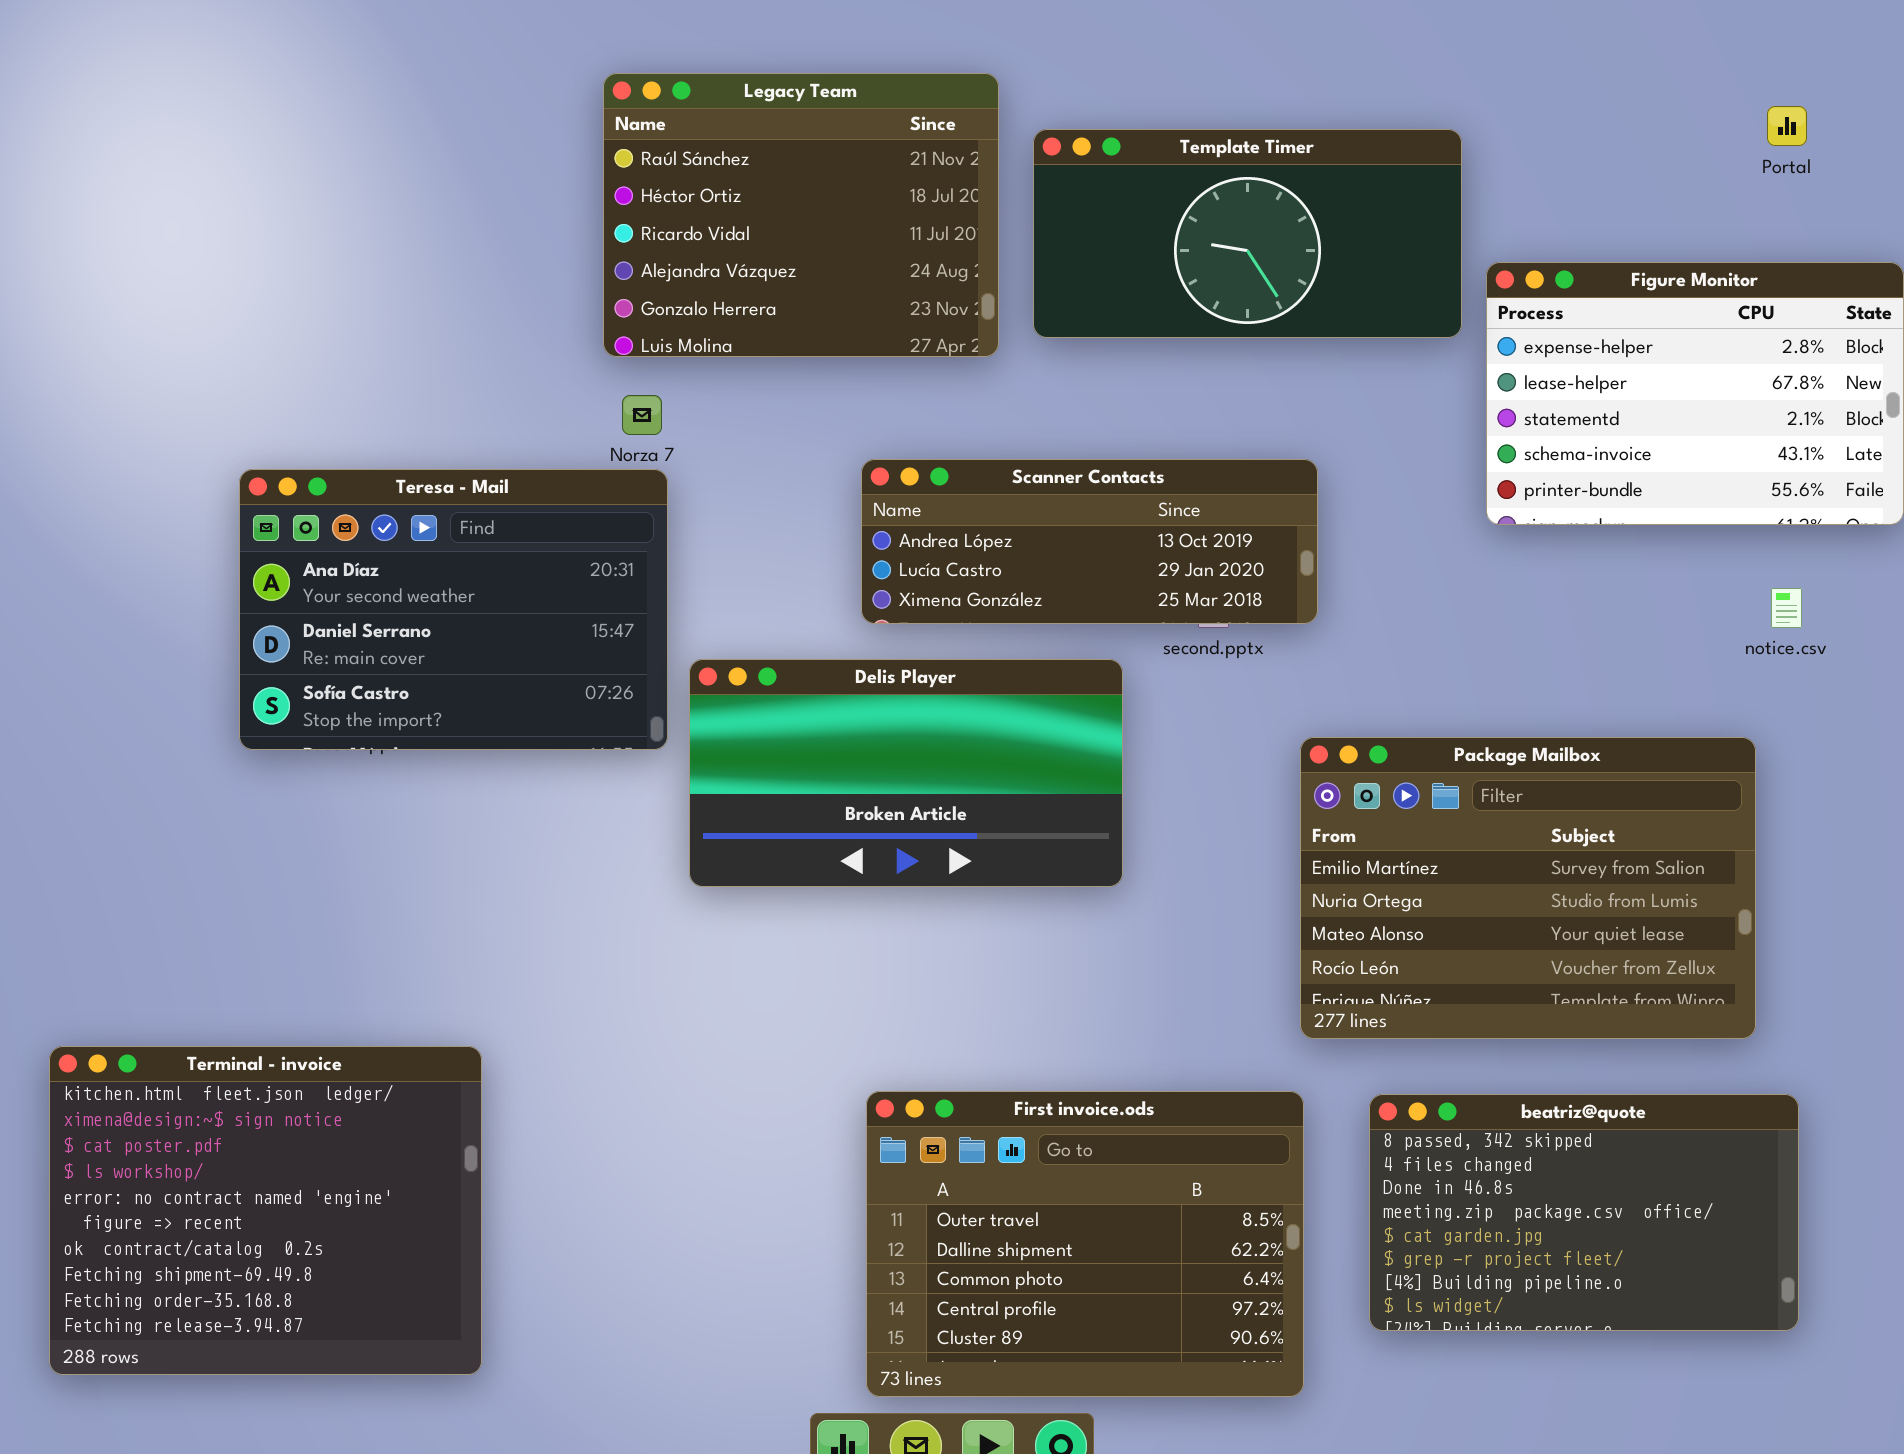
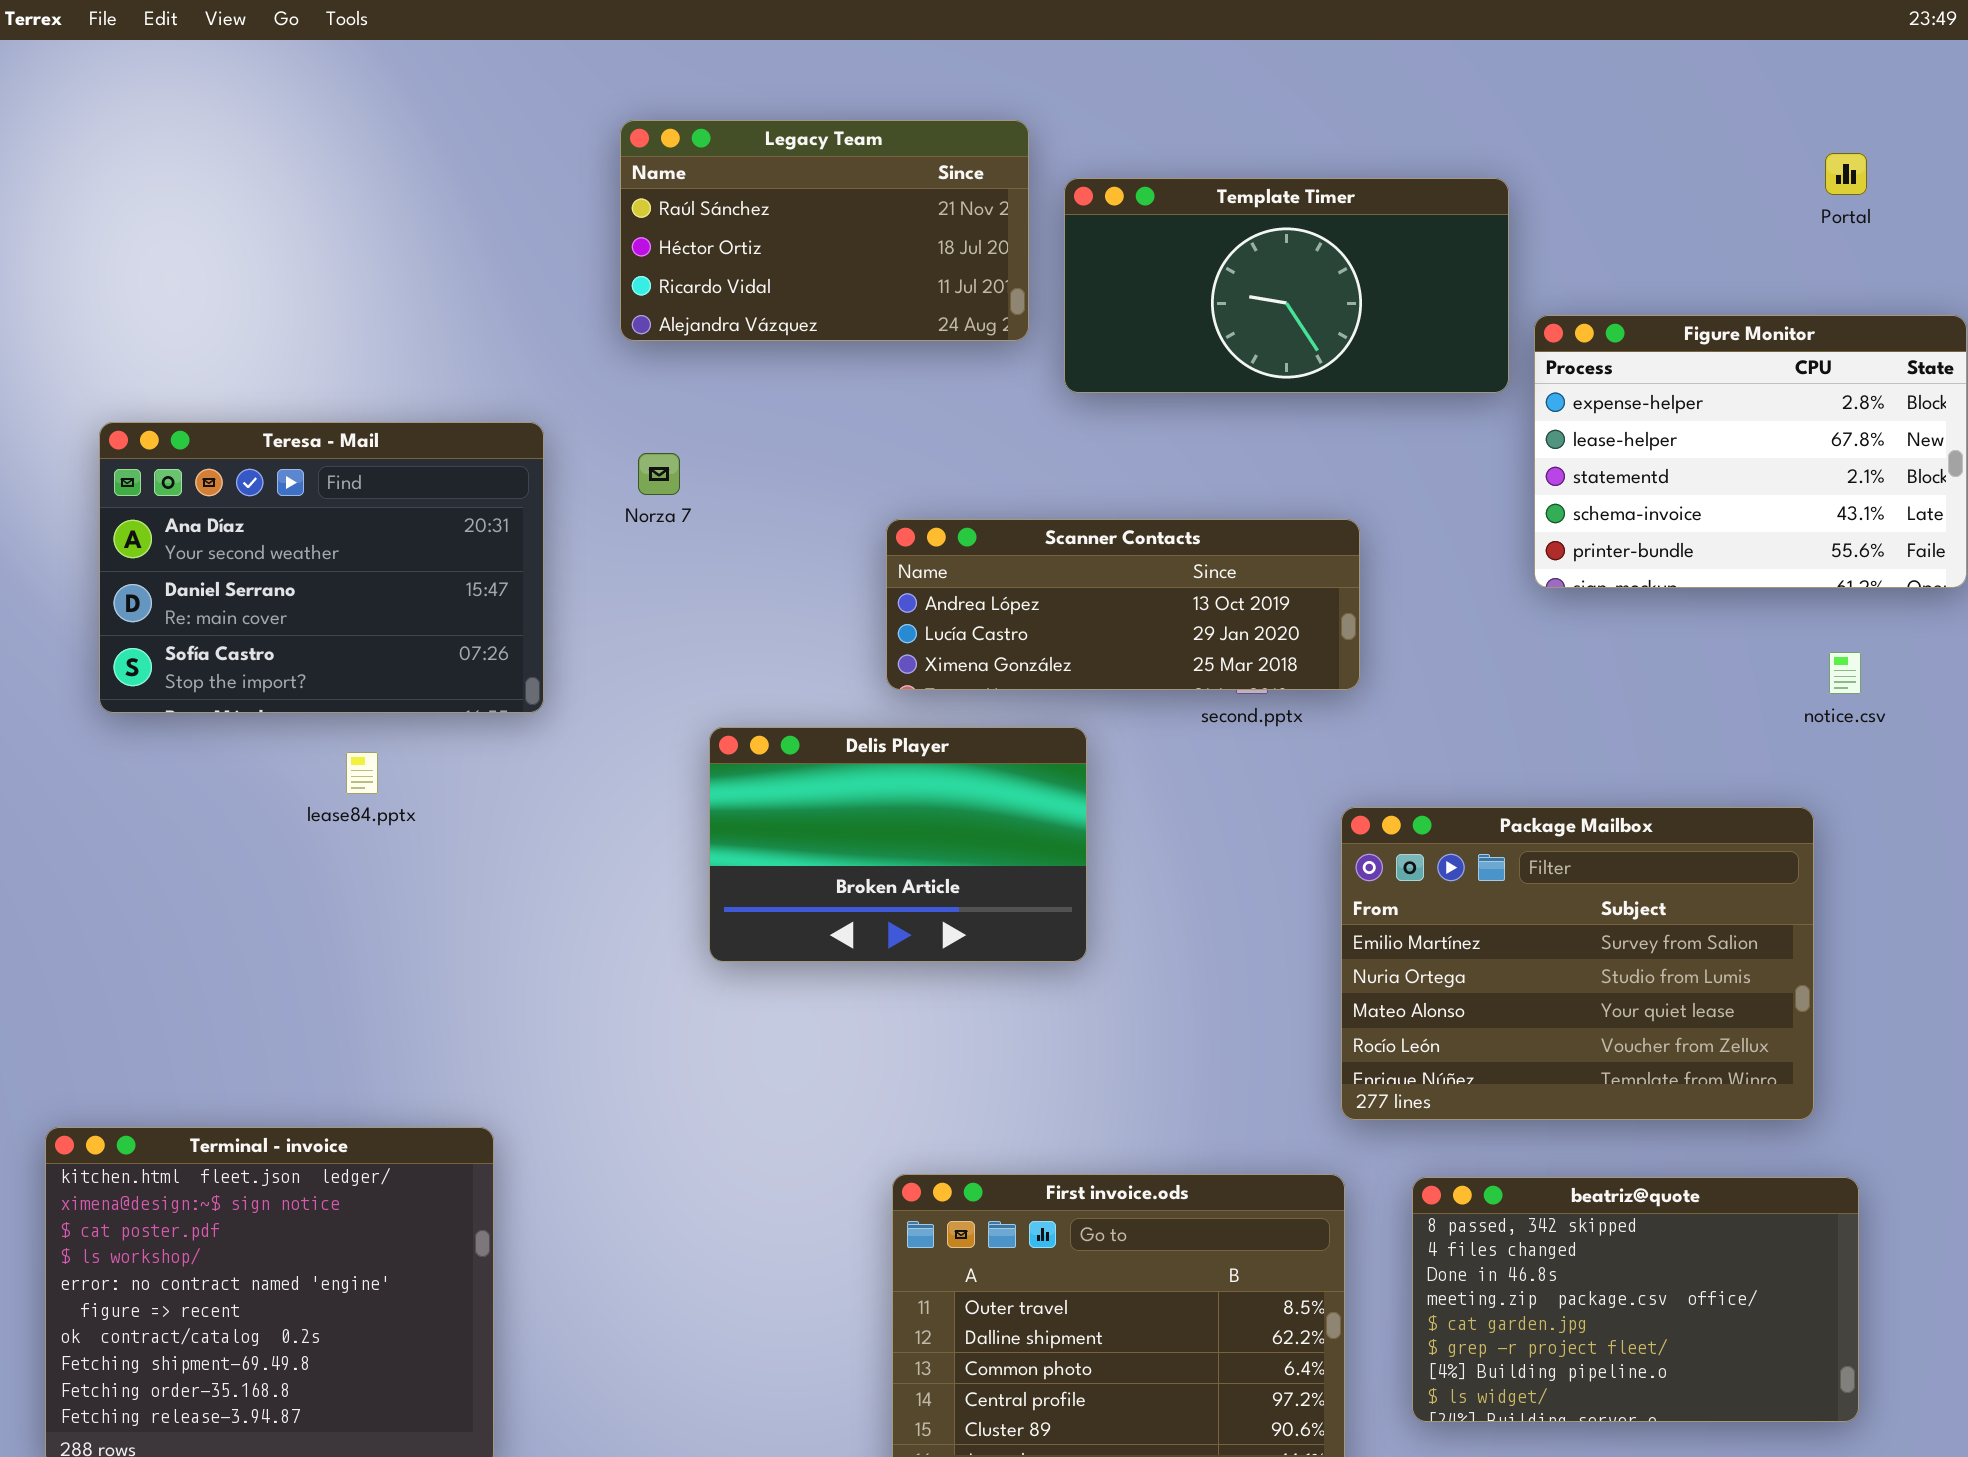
Legacy Team: [603,73,999,357] -> [620,120,1029,341], resized
Teresa - Mail: [239,469,668,750] -> [99,422,544,713], moved
Delis Player: [689,659,1123,887] -> [709,727,1087,962], resized

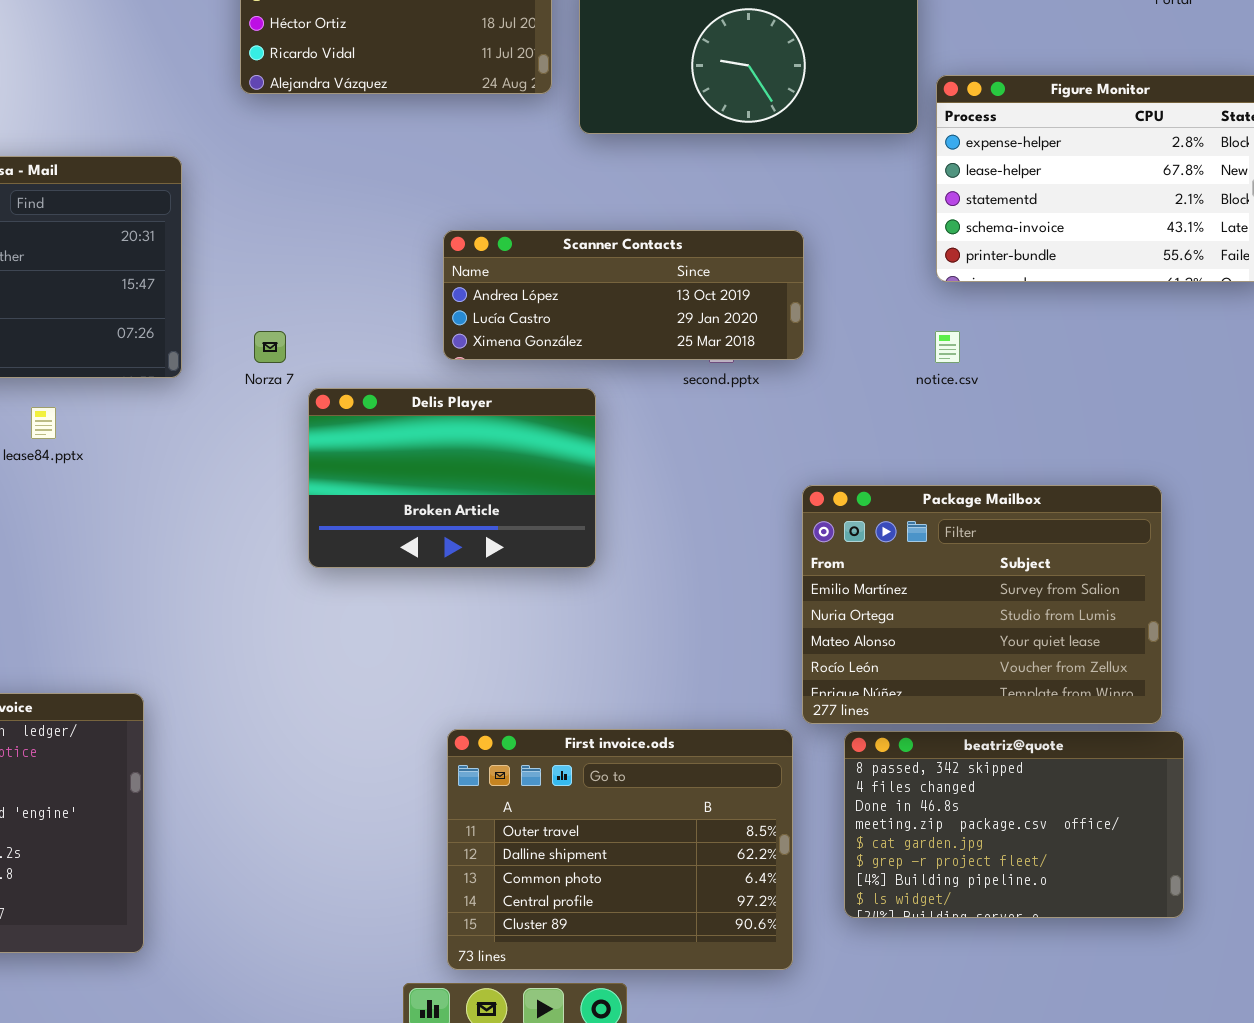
Norza 7: [638,453,680,495] -> [254,331,286,363], moved
notice.csv: [1829,652,1861,694] -> [935,331,960,363], moved
Package Mailbox: [1341,807,1814,1120] -> [802,485,1162,724], moved

